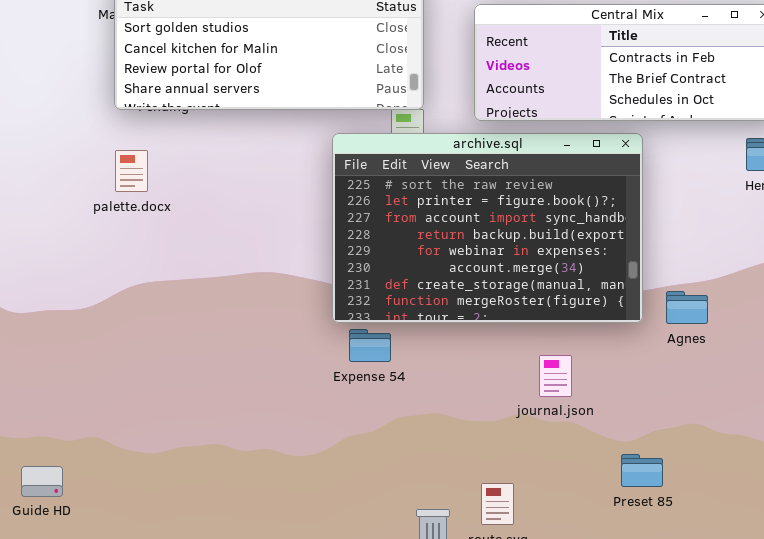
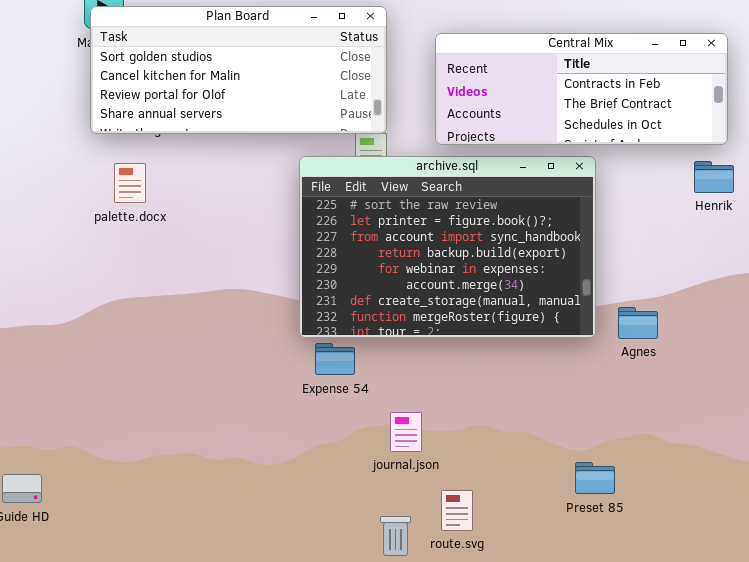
palette.docx: [115,150,148,192] -> [114,163,146,203], moved
journal.json: [539,355,572,397] -> [390,412,422,452], moved

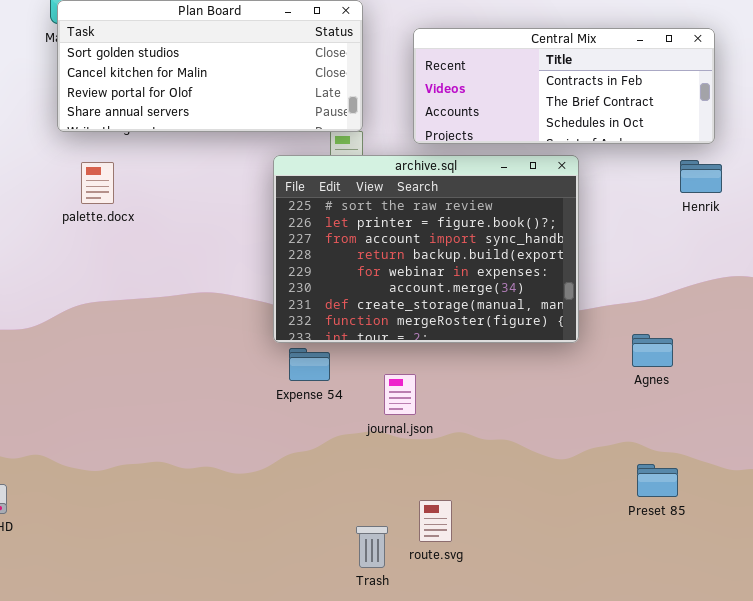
Agnes: [618,307,658,339] -> [632,334,673,367], moved
journal.json: [390,412,422,452] -> [384,374,416,415], moved
Preset 85: [575,462,615,494] -> [637,464,678,497], moved

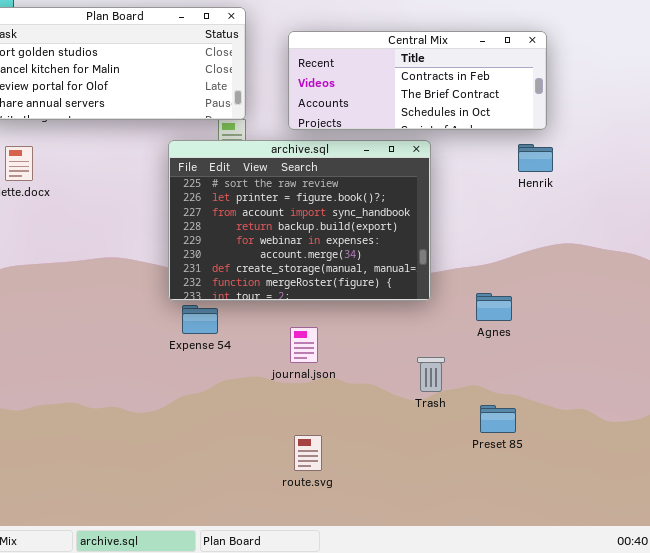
journal.json: [384,374,416,415] -> [290,327,318,363], moved
Trash: [356,526,388,568] -> [417,357,445,392], moved

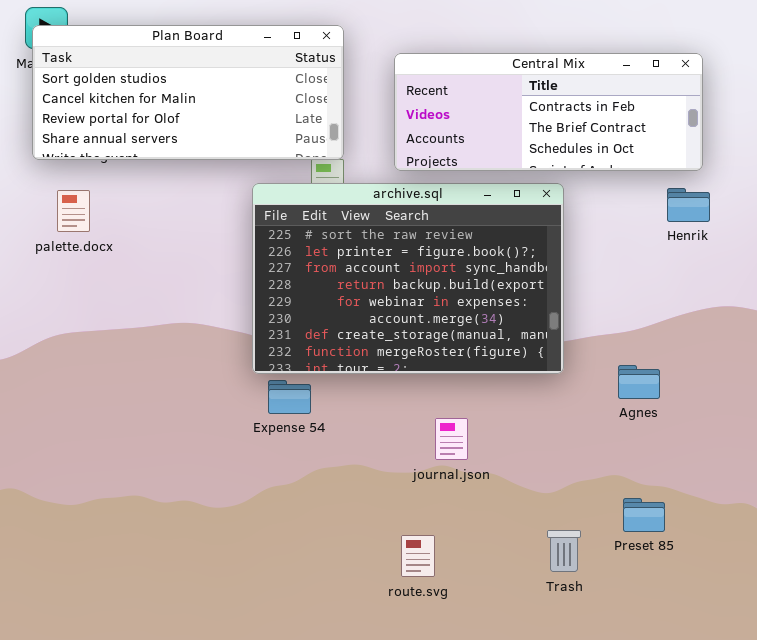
journal.json: [290,327,318,363] -> [435,418,468,460], moved
Trash: [417,357,445,392] -> [547,530,581,572], moved

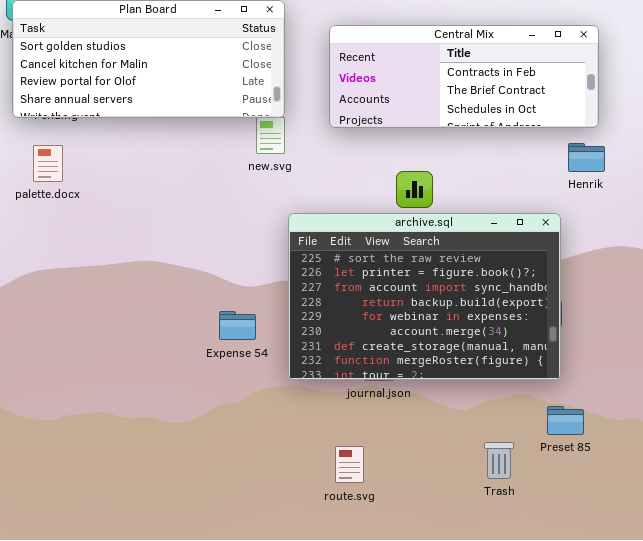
archive.sql: [252,183,564,374] -> [288,213,561,380], moved
Preset 85: [623,498,665,532] -> [547,406,584,435], moved
Trash: [547,530,581,572] -> [484,442,514,479], moved

